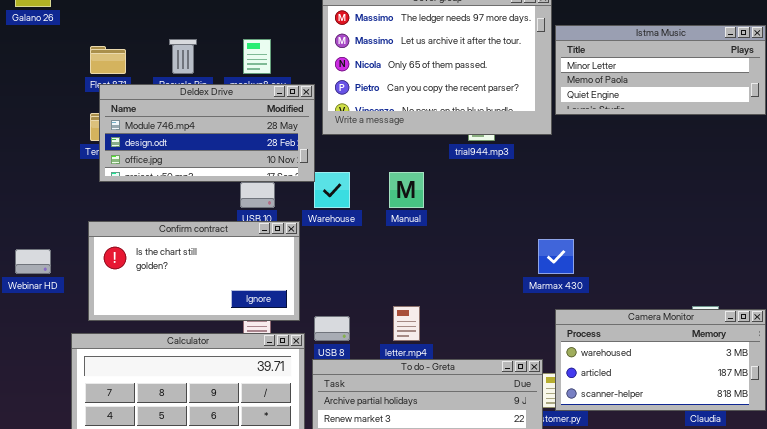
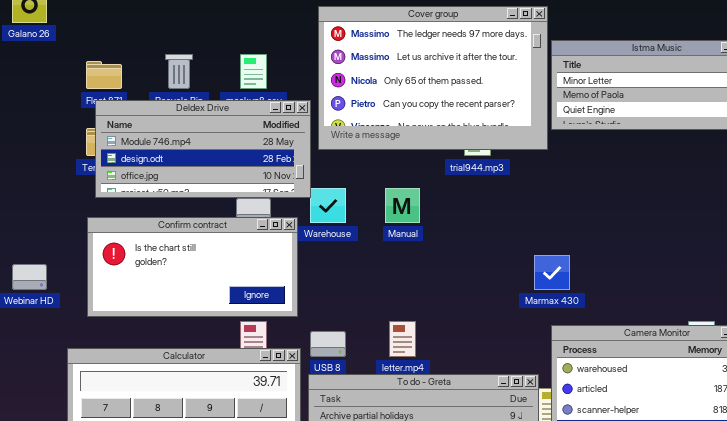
Confirm contract: [88,221,300,321] -> [87,217,298,317], moved

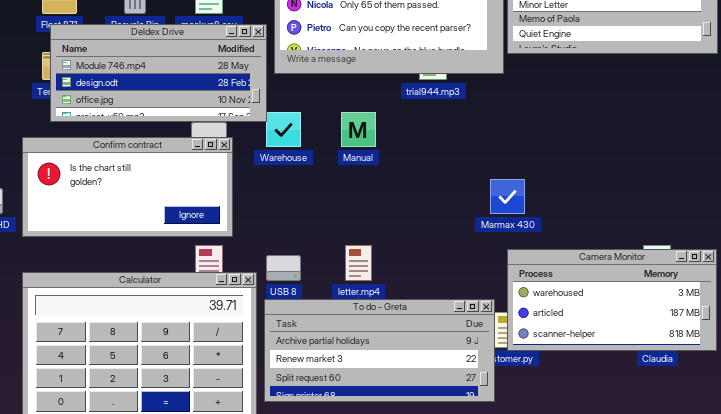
Confirm contract: [87,217,298,317] -> [22,137,233,237], moved

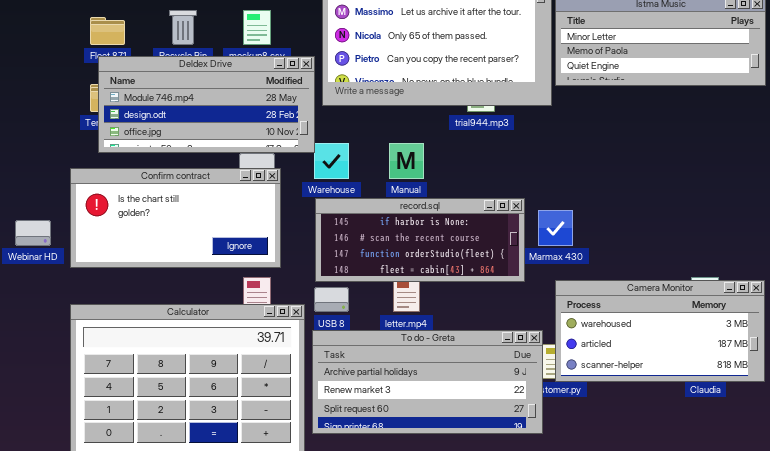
record.sql: none -> [315,198,525,282], opened

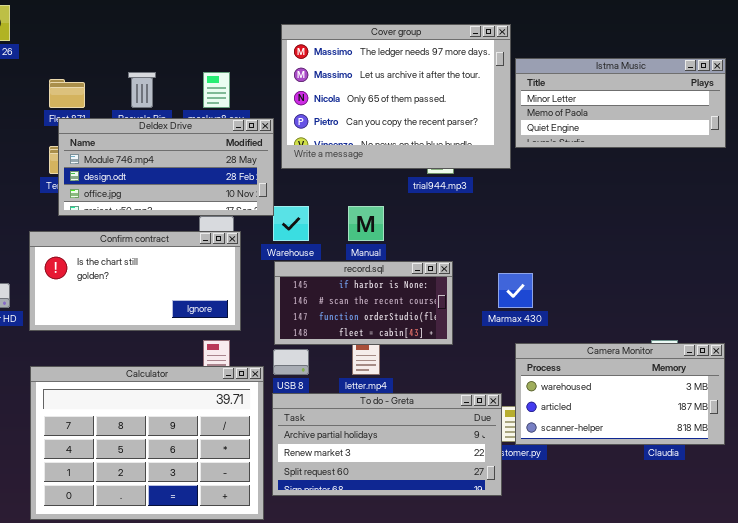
record.sql: [315,198,525,282] -> [274,261,453,345], resized

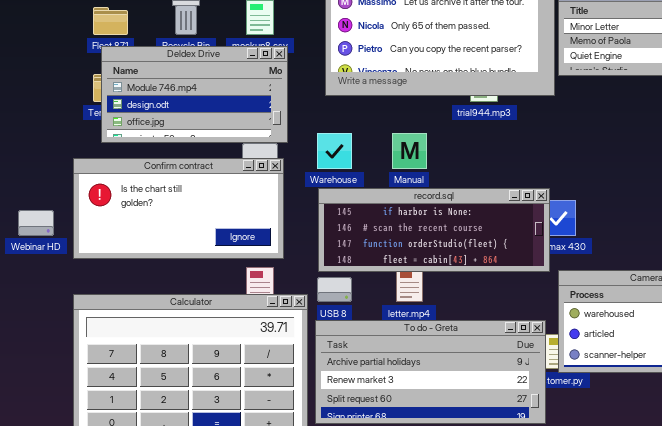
Deldex Drive: [58,118,274,216] -> [101,46,288,143], resized
record.sql: [274,261,453,345] -> [318,188,550,272], resized

